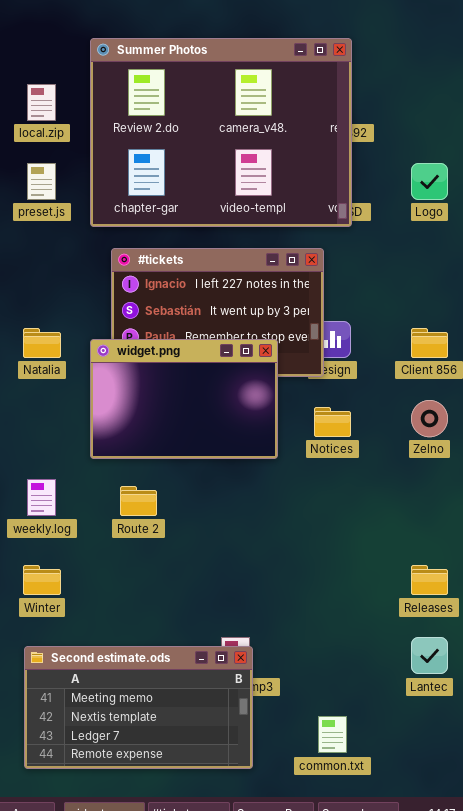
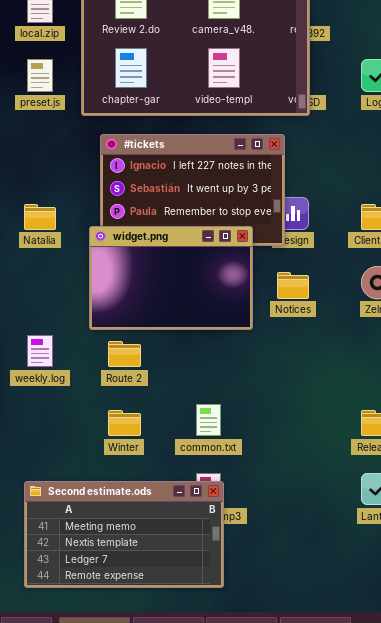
widget.png: [90,339,278,459] -> [89,226,253,330], moved
Winter: [23,565,61,595] -> [108,410,141,436], moved
common.txt: [318,716,347,753] -> [196,404,221,436], moved

